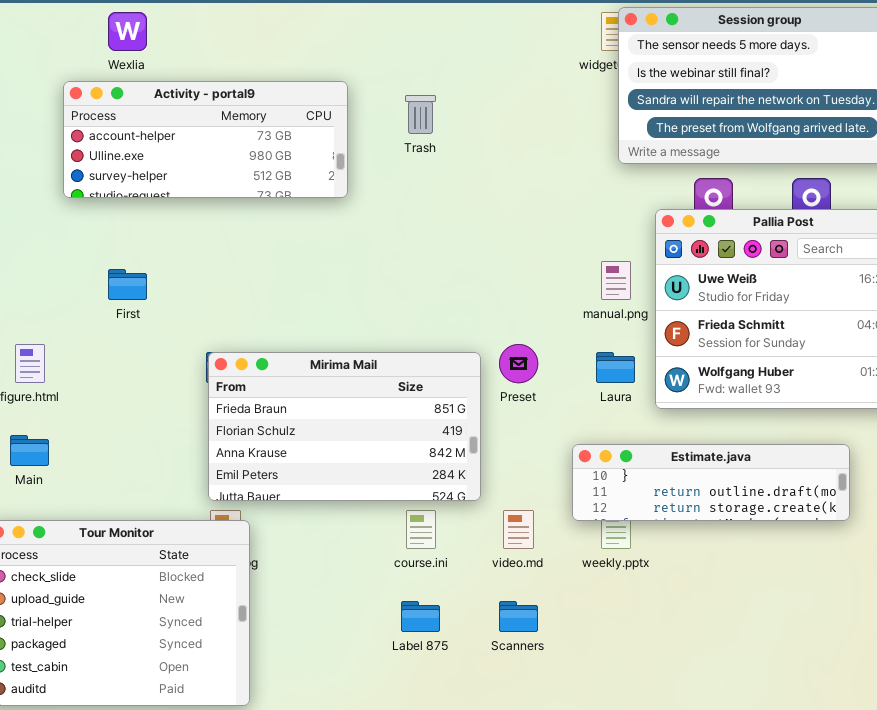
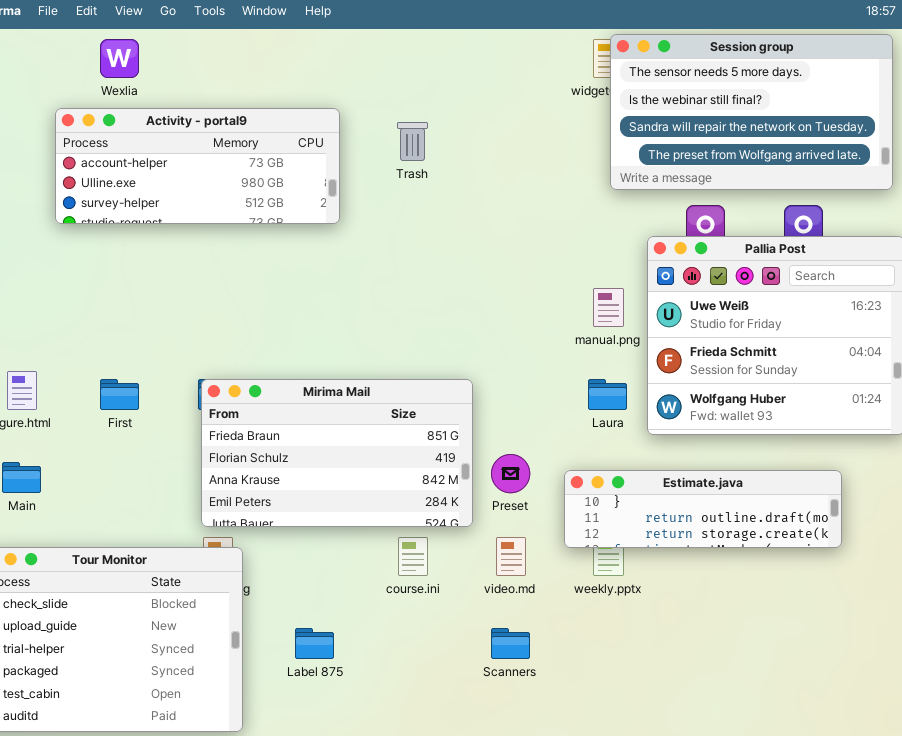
First: [108,269,147,300] -> [100,379,139,410], moved
Preset: [499,344,538,383] -> [491,454,530,493], moved
Label 875: [401,601,440,632] -> [295,628,334,659], moved

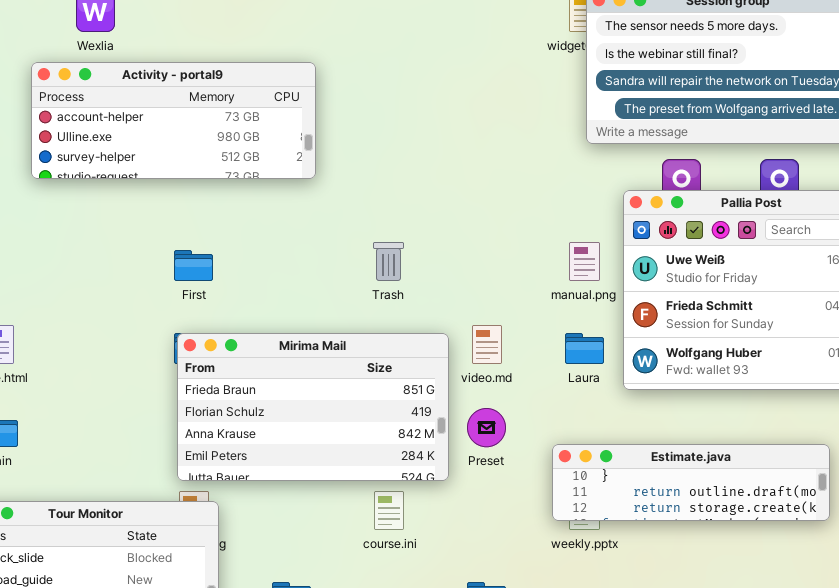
Trash: [397,122,428,161] -> [373,242,404,281], moved
First: [100,379,139,410] -> [174,250,213,281], moved
Estimate.java: [564,470,842,548] -> [552,444,830,521], moved
video.md: [496,537,526,576] -> [472,325,502,364], moved

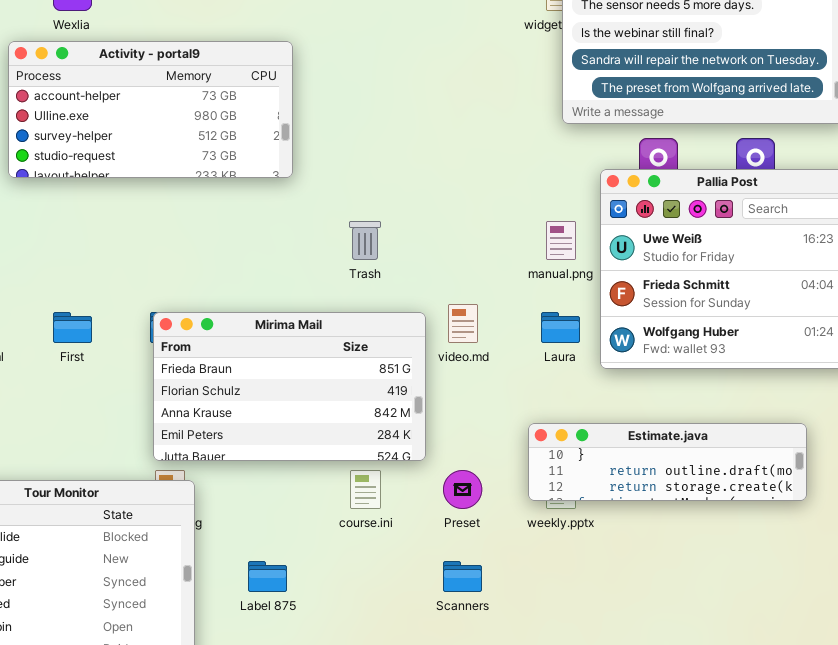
Activity - portal9: [31,62,316,179] -> [8,41,293,178], resized
First: [174,250,213,281] -> [53,312,92,343], moved
Preset: [467,408,506,447] -> [443,470,482,509], moved

